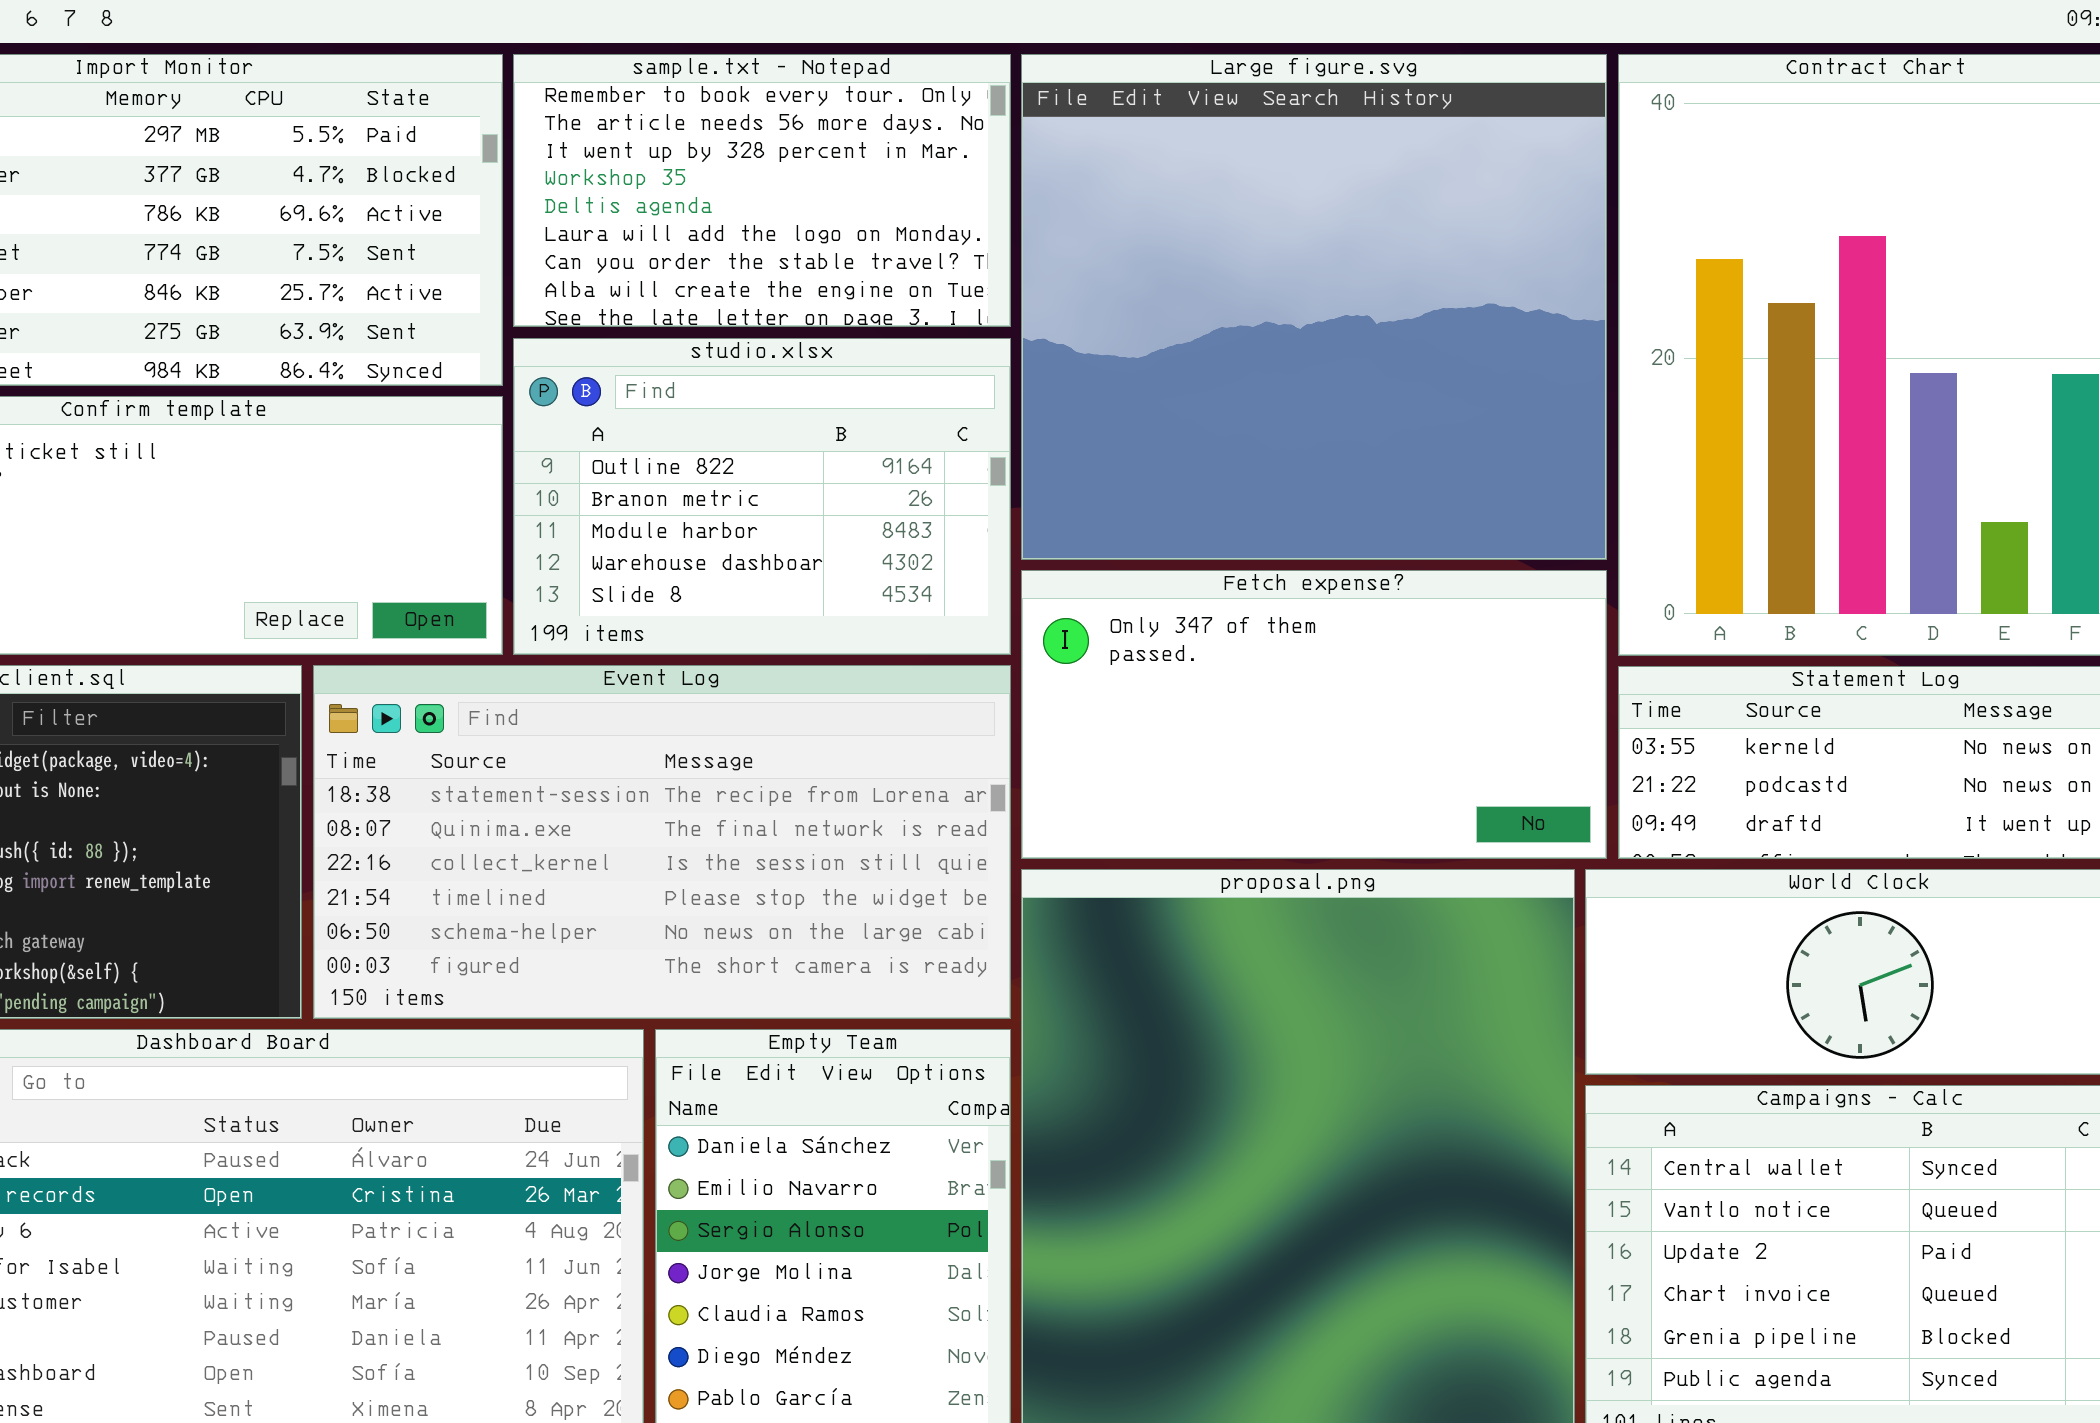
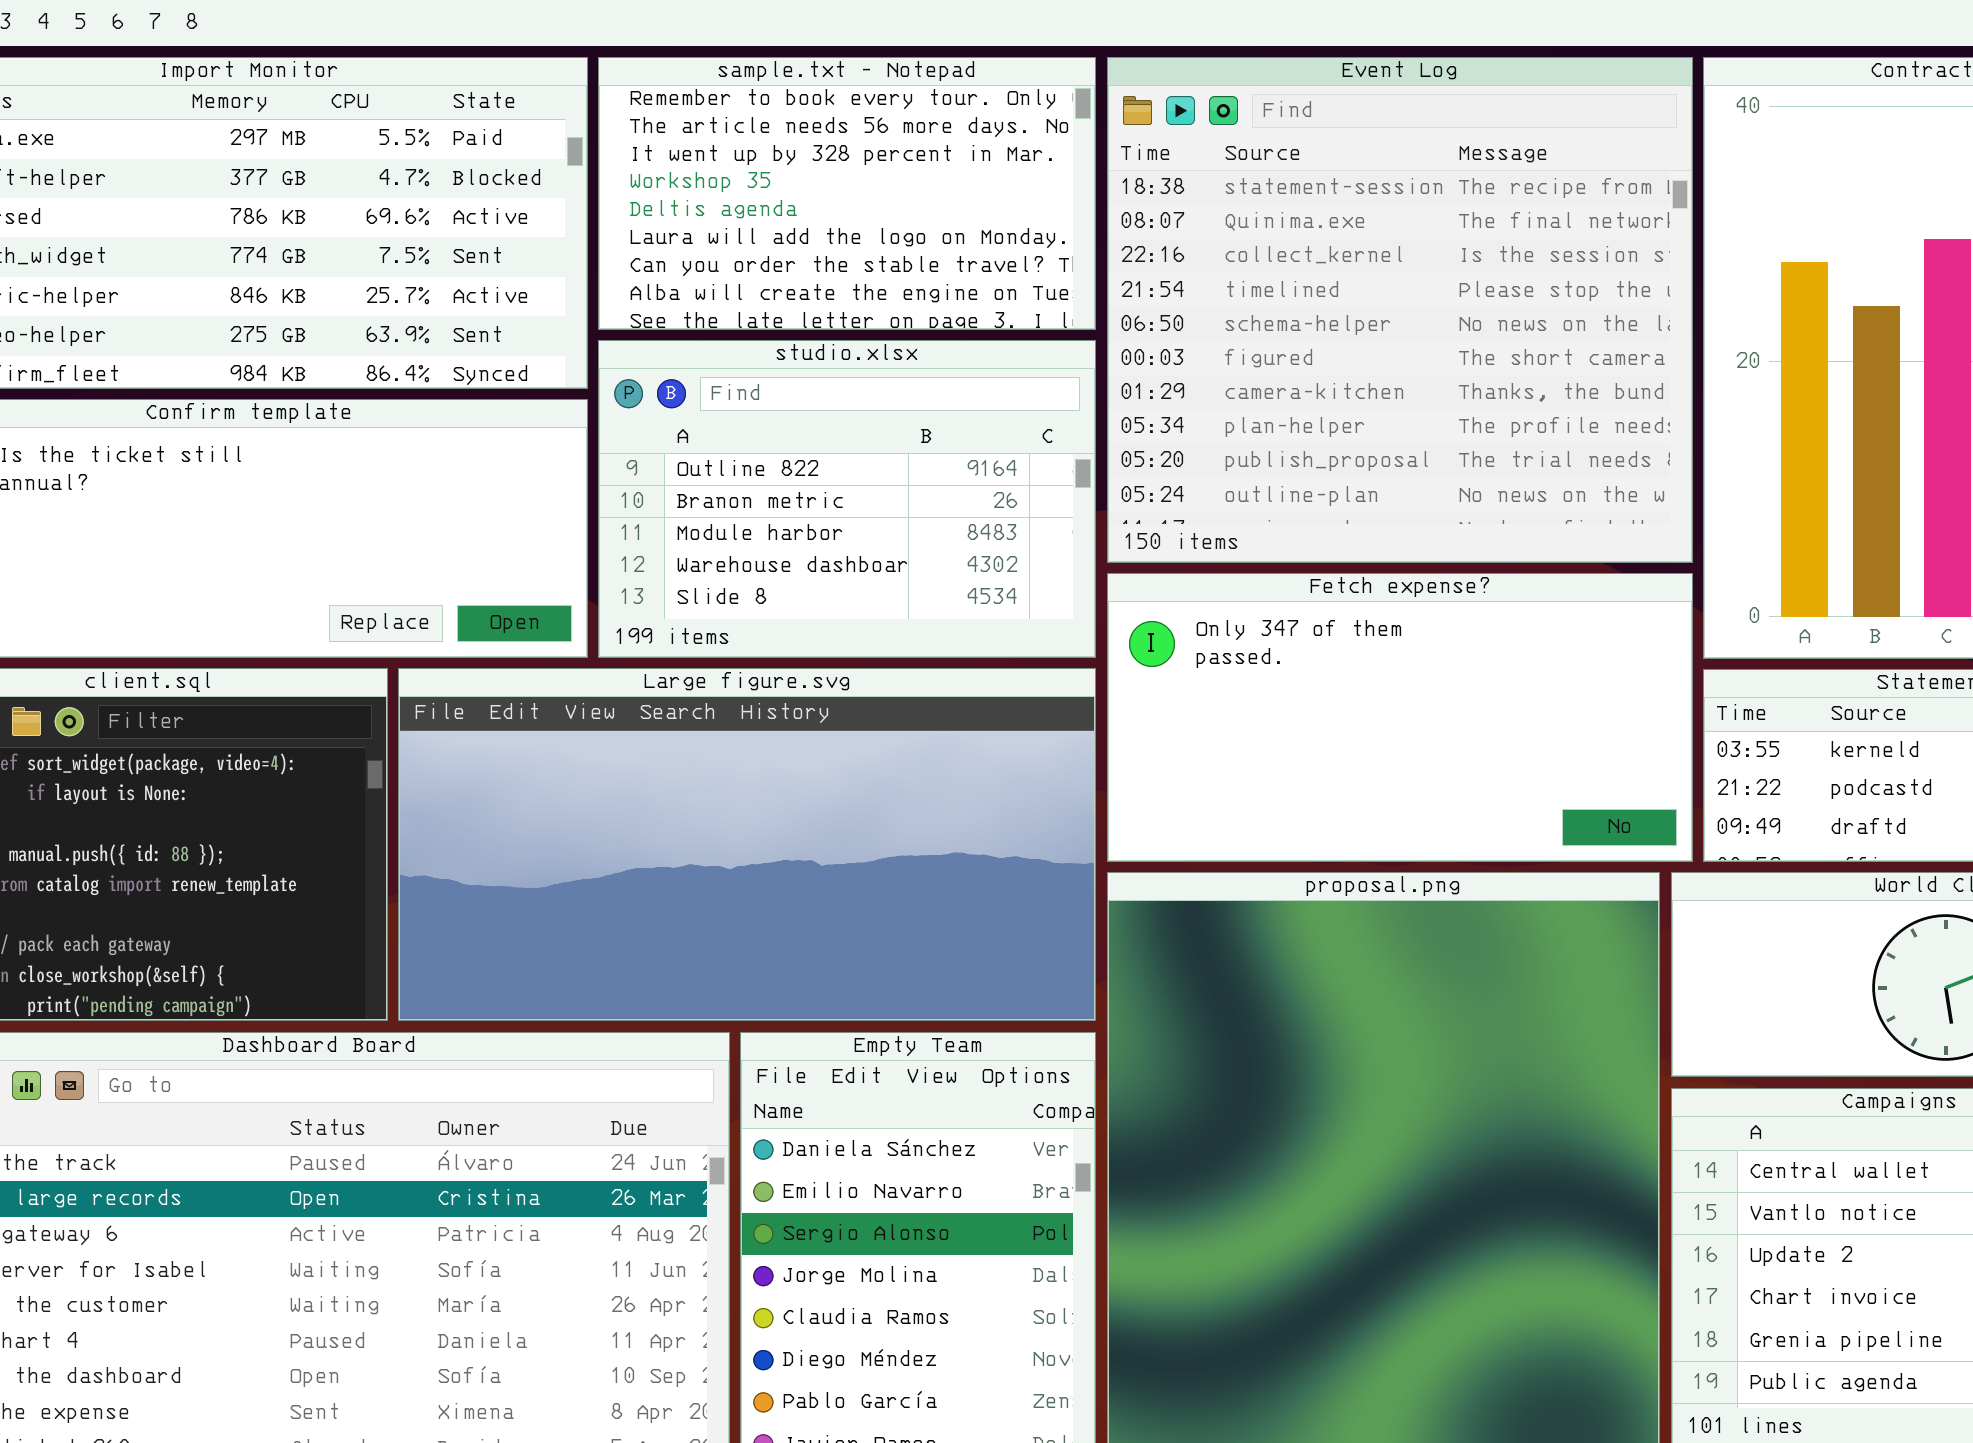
Large figure.svg: [1021,54,1607,560] -> [398,668,1096,1021], moved, resized
Event Log: [313,665,1011,1019] -> [1107,57,1693,563], moved, resized

